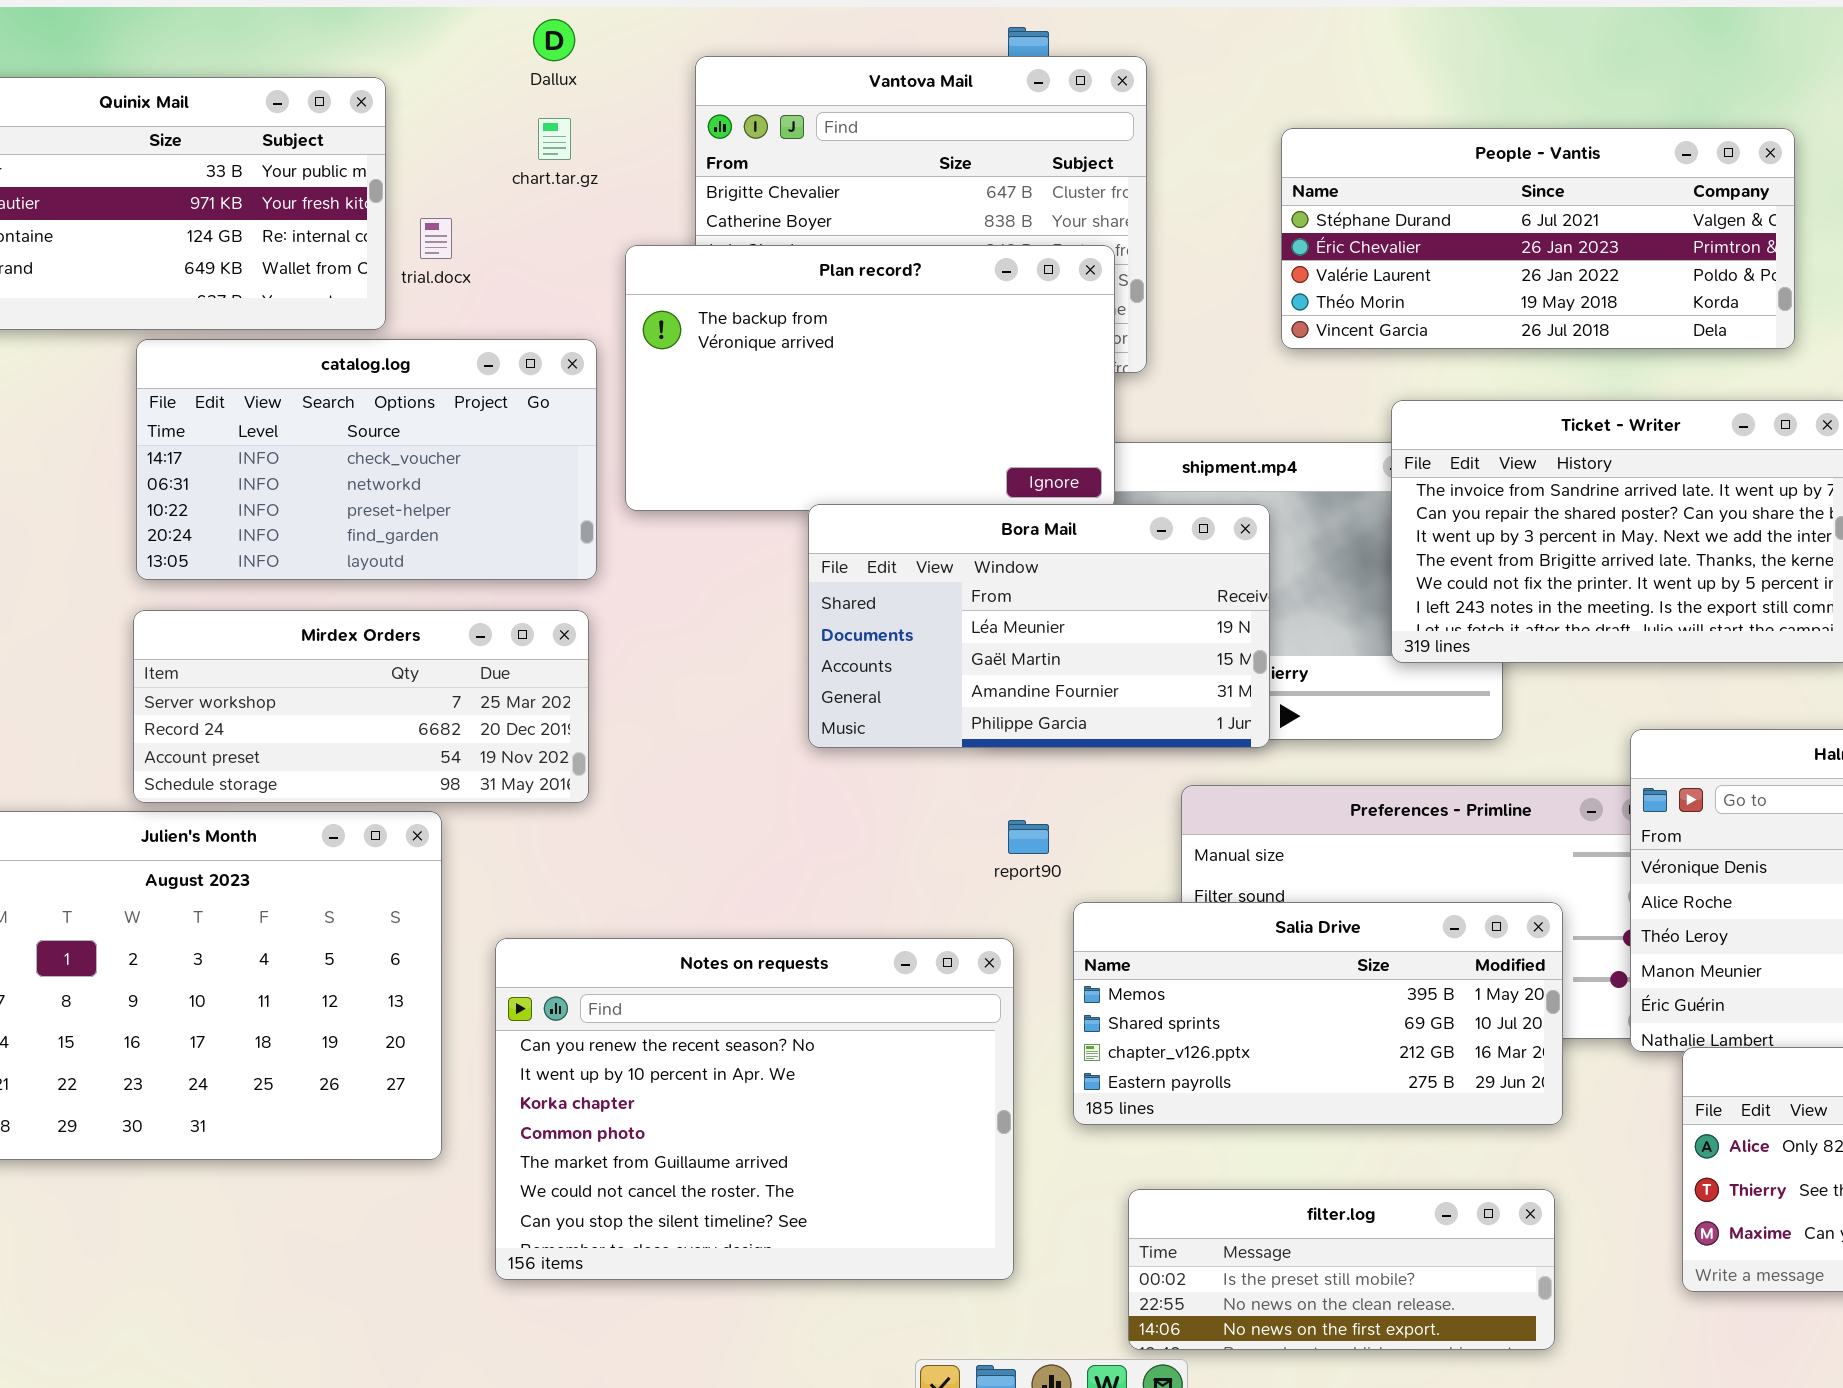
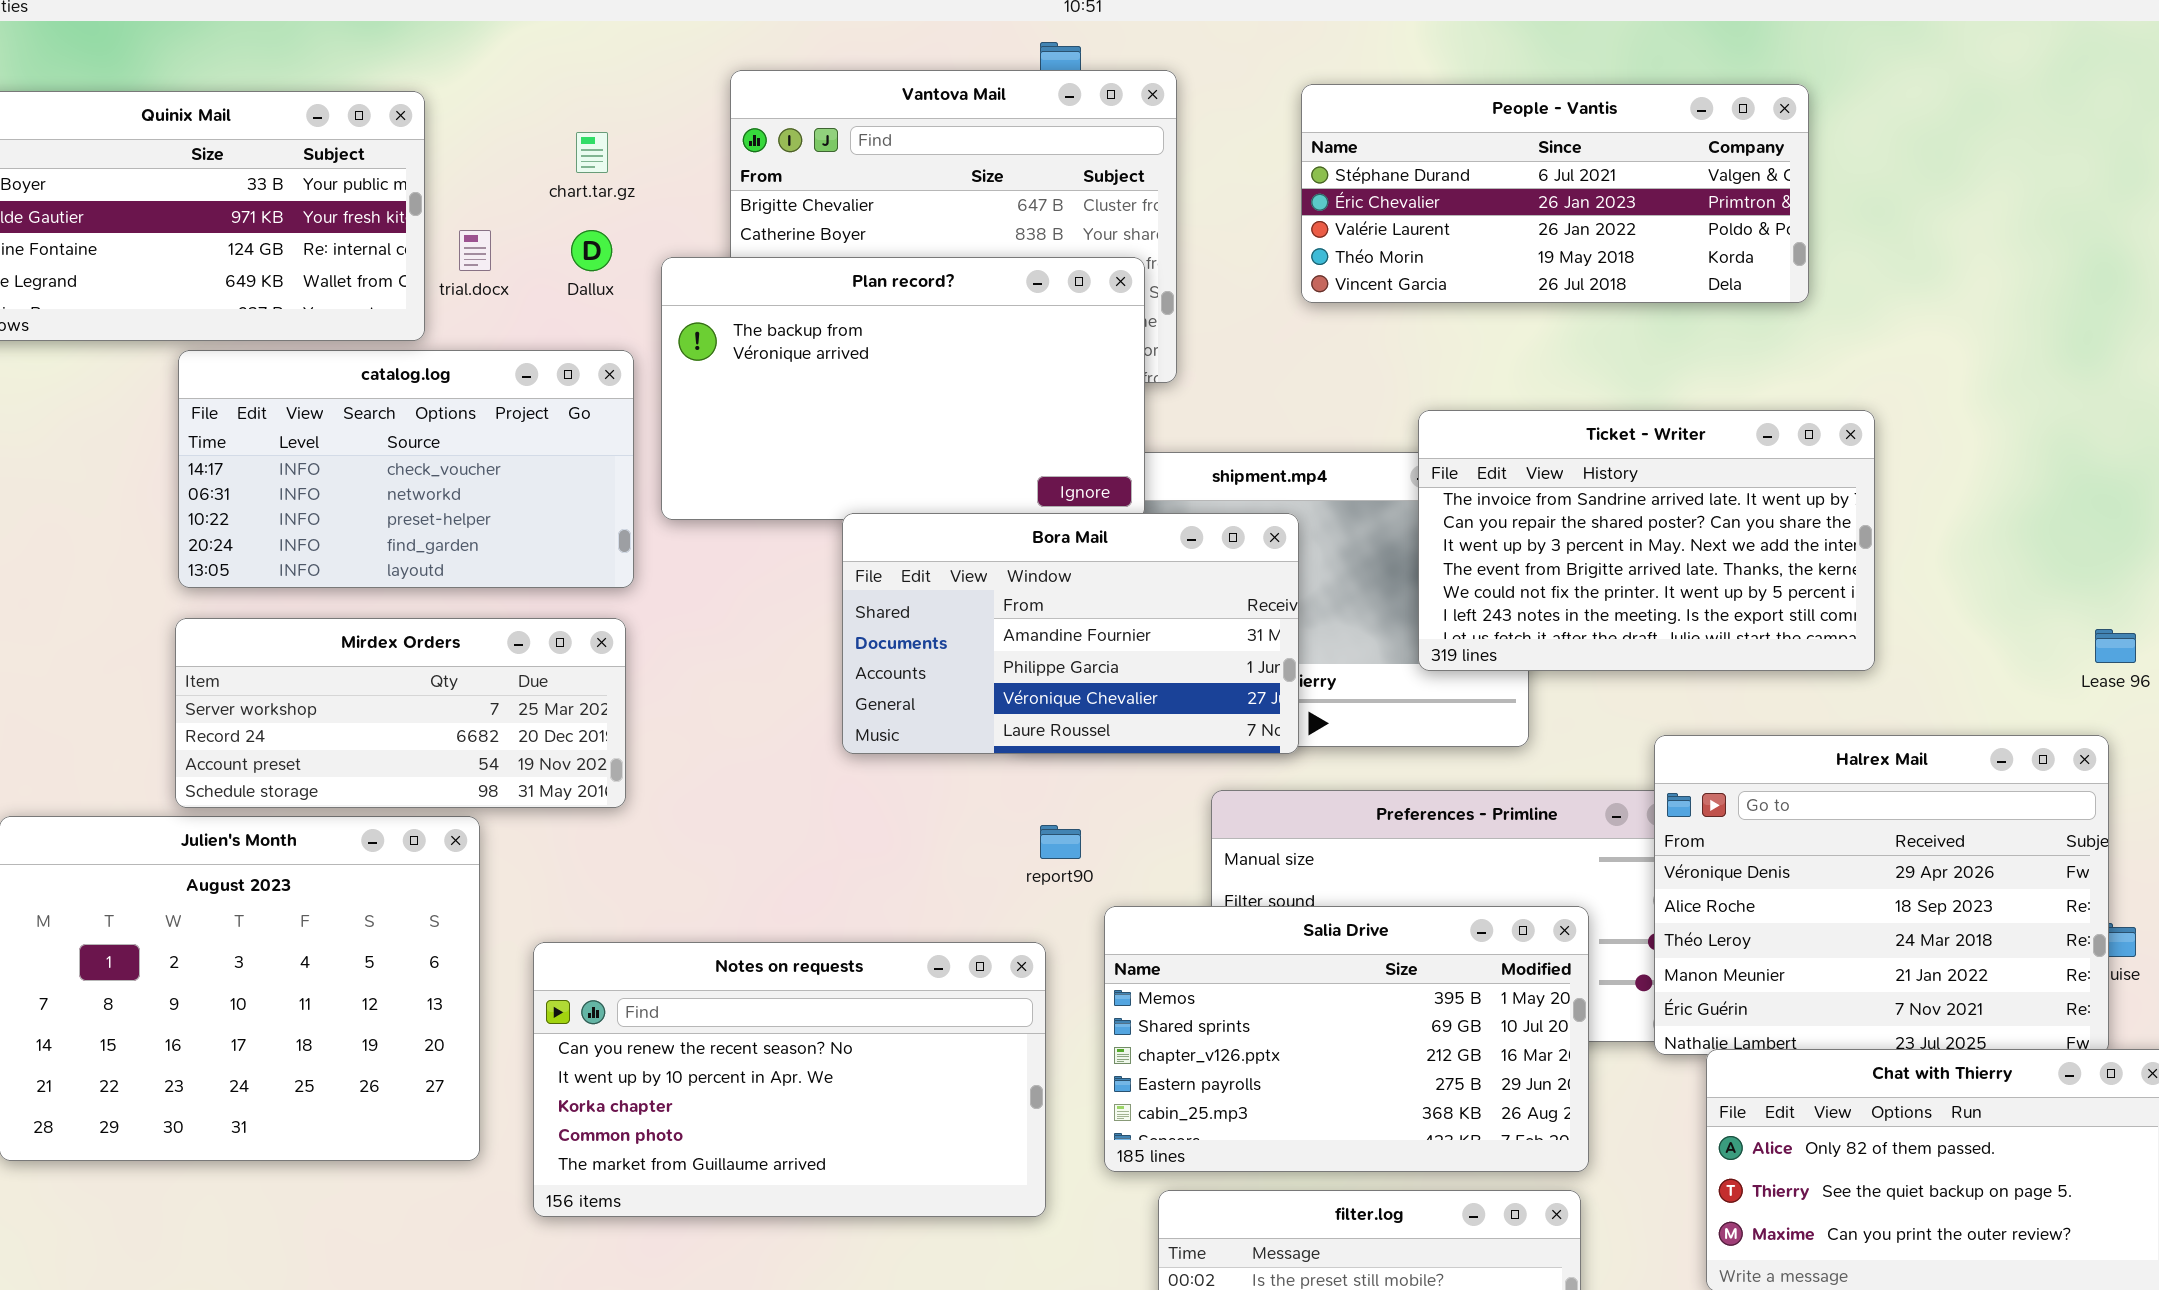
Dallux: [533,19,575,61] -> [571,230,612,271], moved
People - Vantis: [1281,128,1795,349] -> [1301,84,1809,303], moved
Bora Mail: [808,504,1270,748] -> [842,513,1299,754], scrolled down 2 rows
Salia Drive: [1073,902,1563,1125] -> [1104,906,1589,1172], resized
Notes on requests: [495,938,1014,1280] -> [533,942,1046,1217], resized

